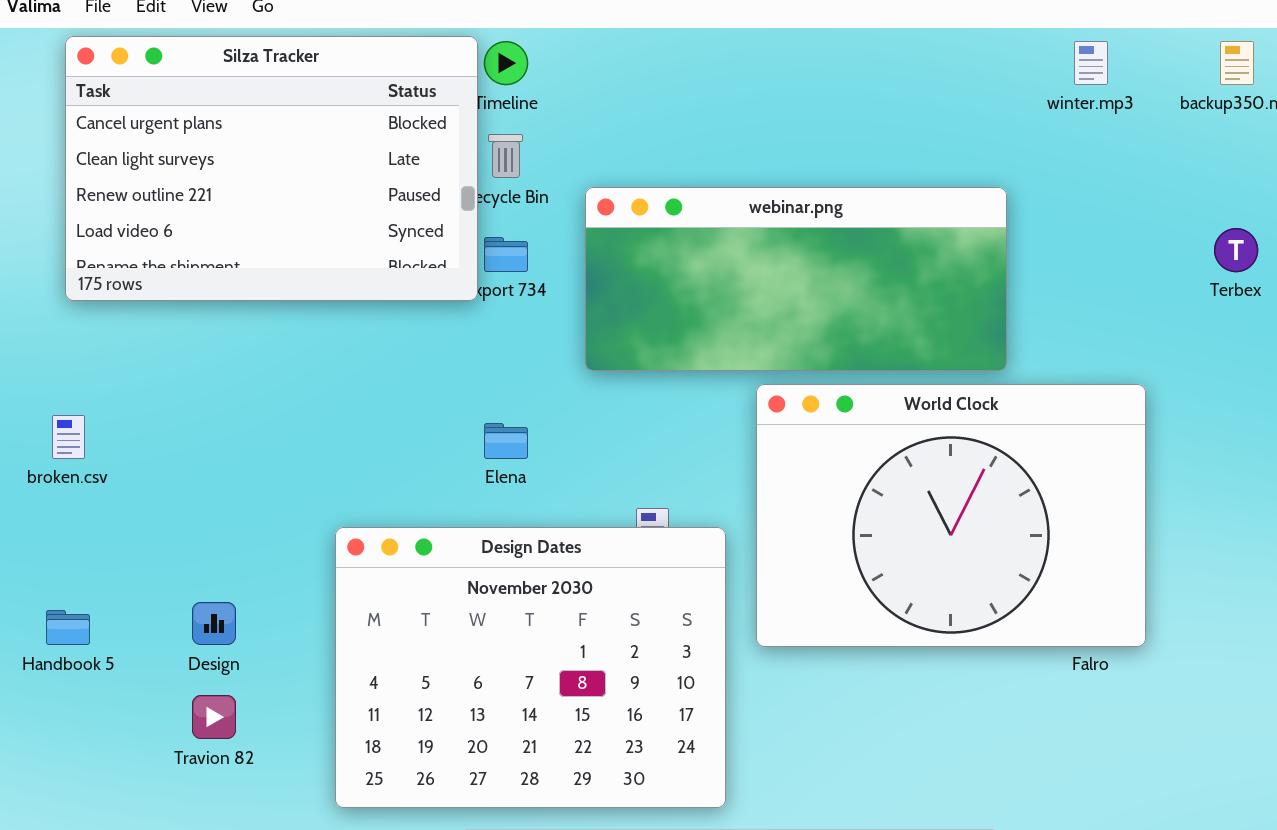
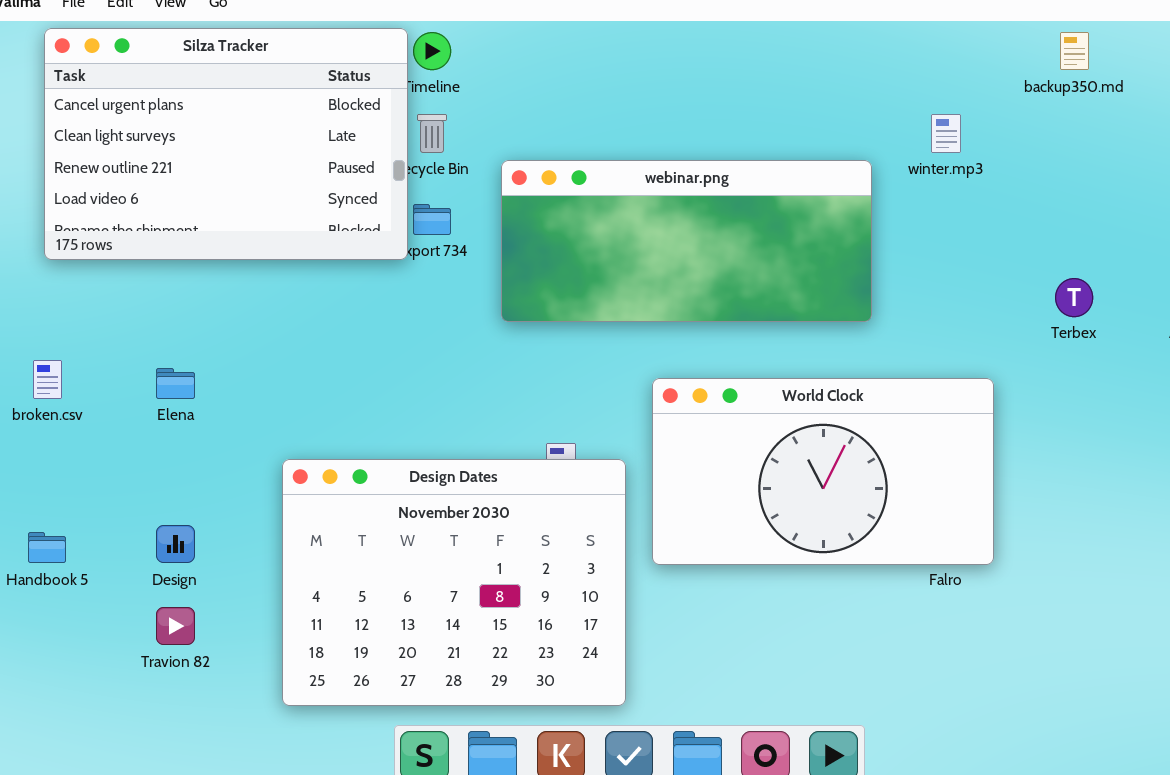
winter.mp3: [1074,41,1108,85] -> [931,114,961,153], moved
Terbex: [1214,228,1258,272] -> [1055,278,1093,317], moved
World Clock: [756,384,1146,647] -> [652,378,994,565], resized
Elena: [484,423,528,459] -> [156,368,195,399], moved

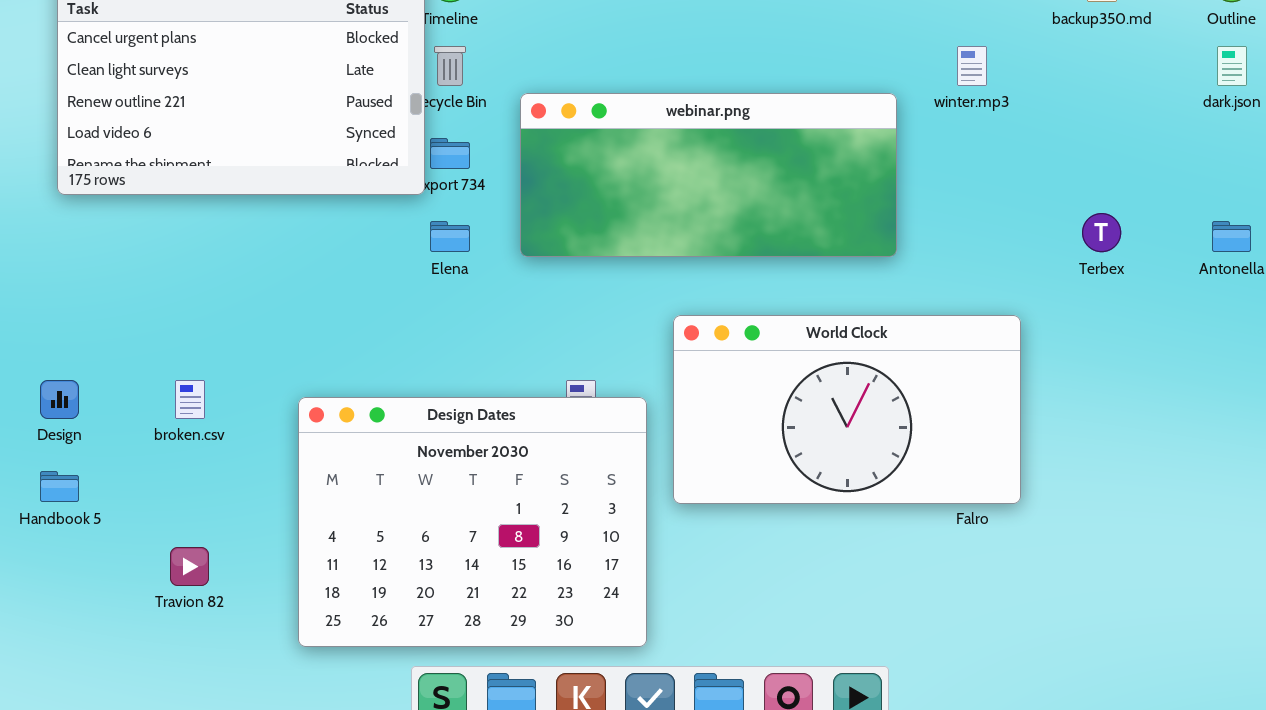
broken.csv: [33,360,62,399] -> [175,380,205,419], moved
Elena: [156,368,195,399] -> [430,221,470,252], moved
Design: [156,525,195,563] -> [40,380,79,419], moved

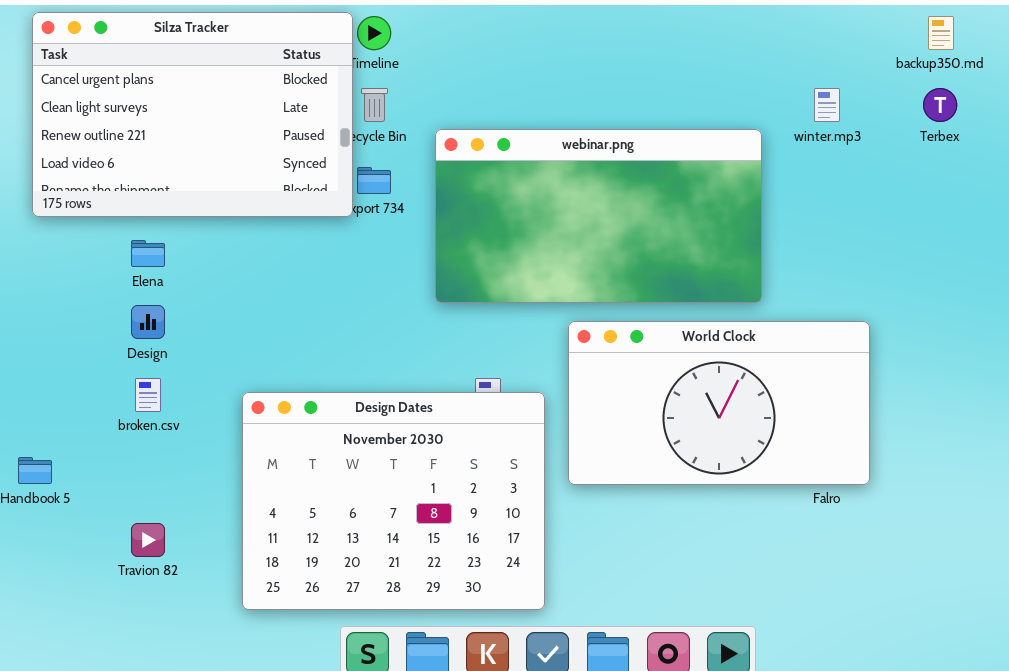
webinar.png: [520,93,897,257] -> [435,129,762,303], resized
Terbex: [1082,213,1121,252] -> [923,88,957,122], moved
Elena: [430,221,470,252] -> [131,240,165,267], moved
Design: [40,380,79,419] -> [131,305,165,339], moved

